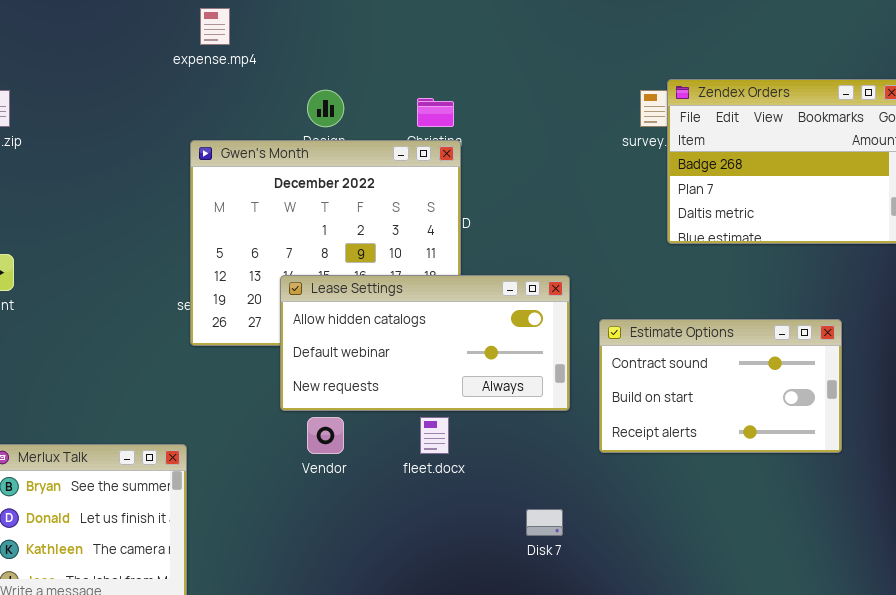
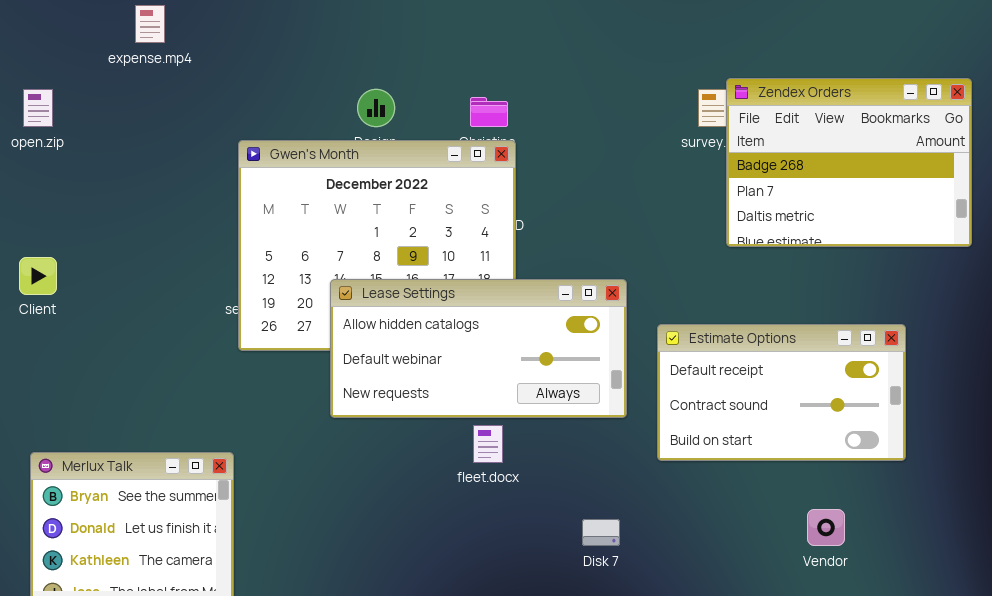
expense.mp4: [200,8,230,45] -> [135,5,165,43], moved
Estimate Options: [599,319,842,453] -> [657,324,906,461], scrolled up 1 row
Vendor: [307,417,344,454] -> [807,509,845,546], moved

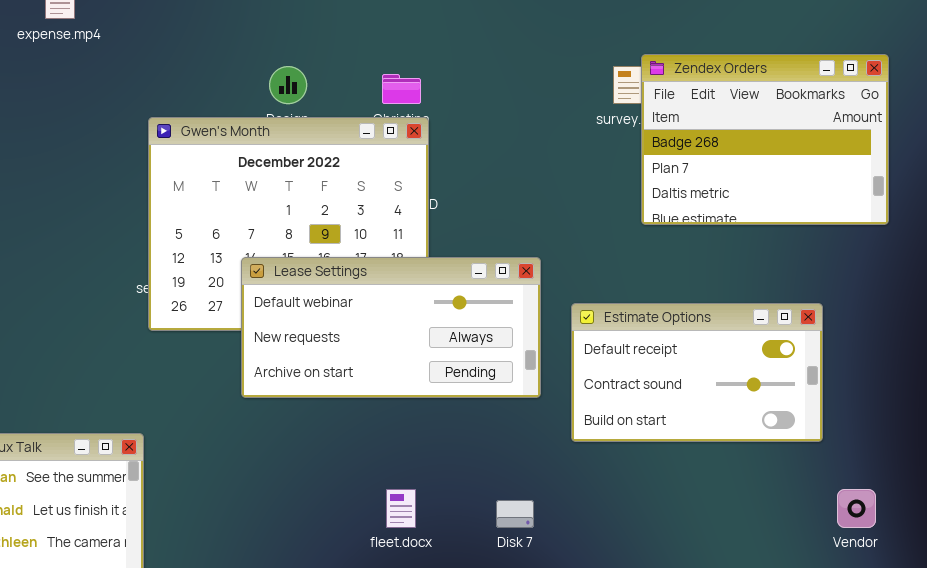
Lease Settings: [330,279,627,418] -> [241,257,541,398], scrolled down 1 row
fleet.docx: [473,425,503,463] -> [386,489,416,528], moved
Vendor: [807,509,845,546] -> [837,489,876,528], moved

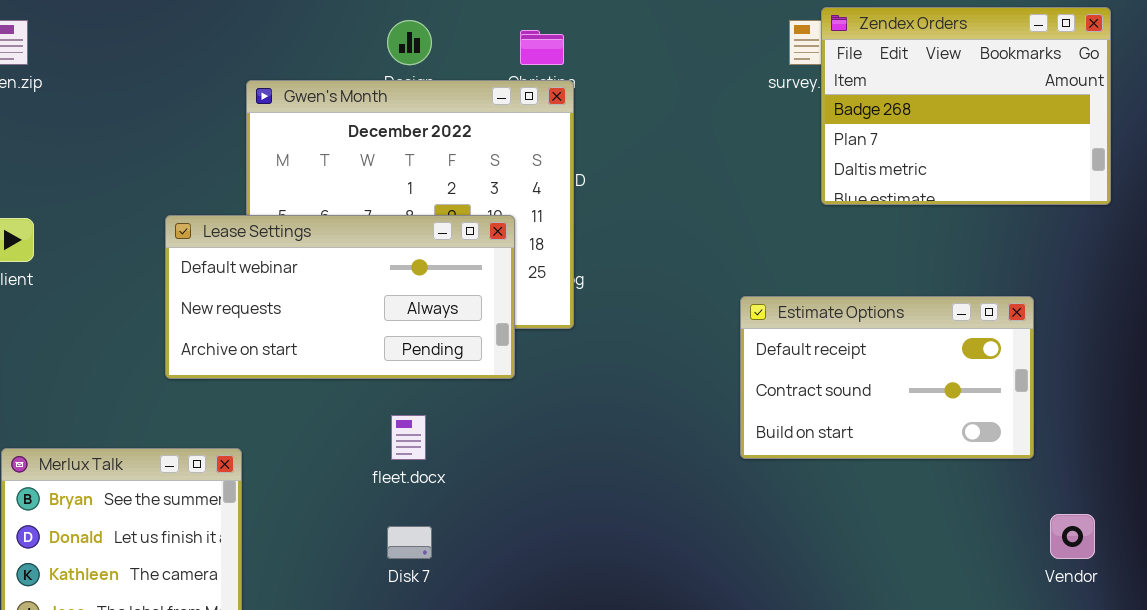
Lease Settings: [241,257,541,398] -> [165,215,515,379], moved
fleet.docx: [386,489,416,528] -> [391,415,426,460], moved
Disk 7: [496,500,534,528] -> [387,526,432,559], moved

